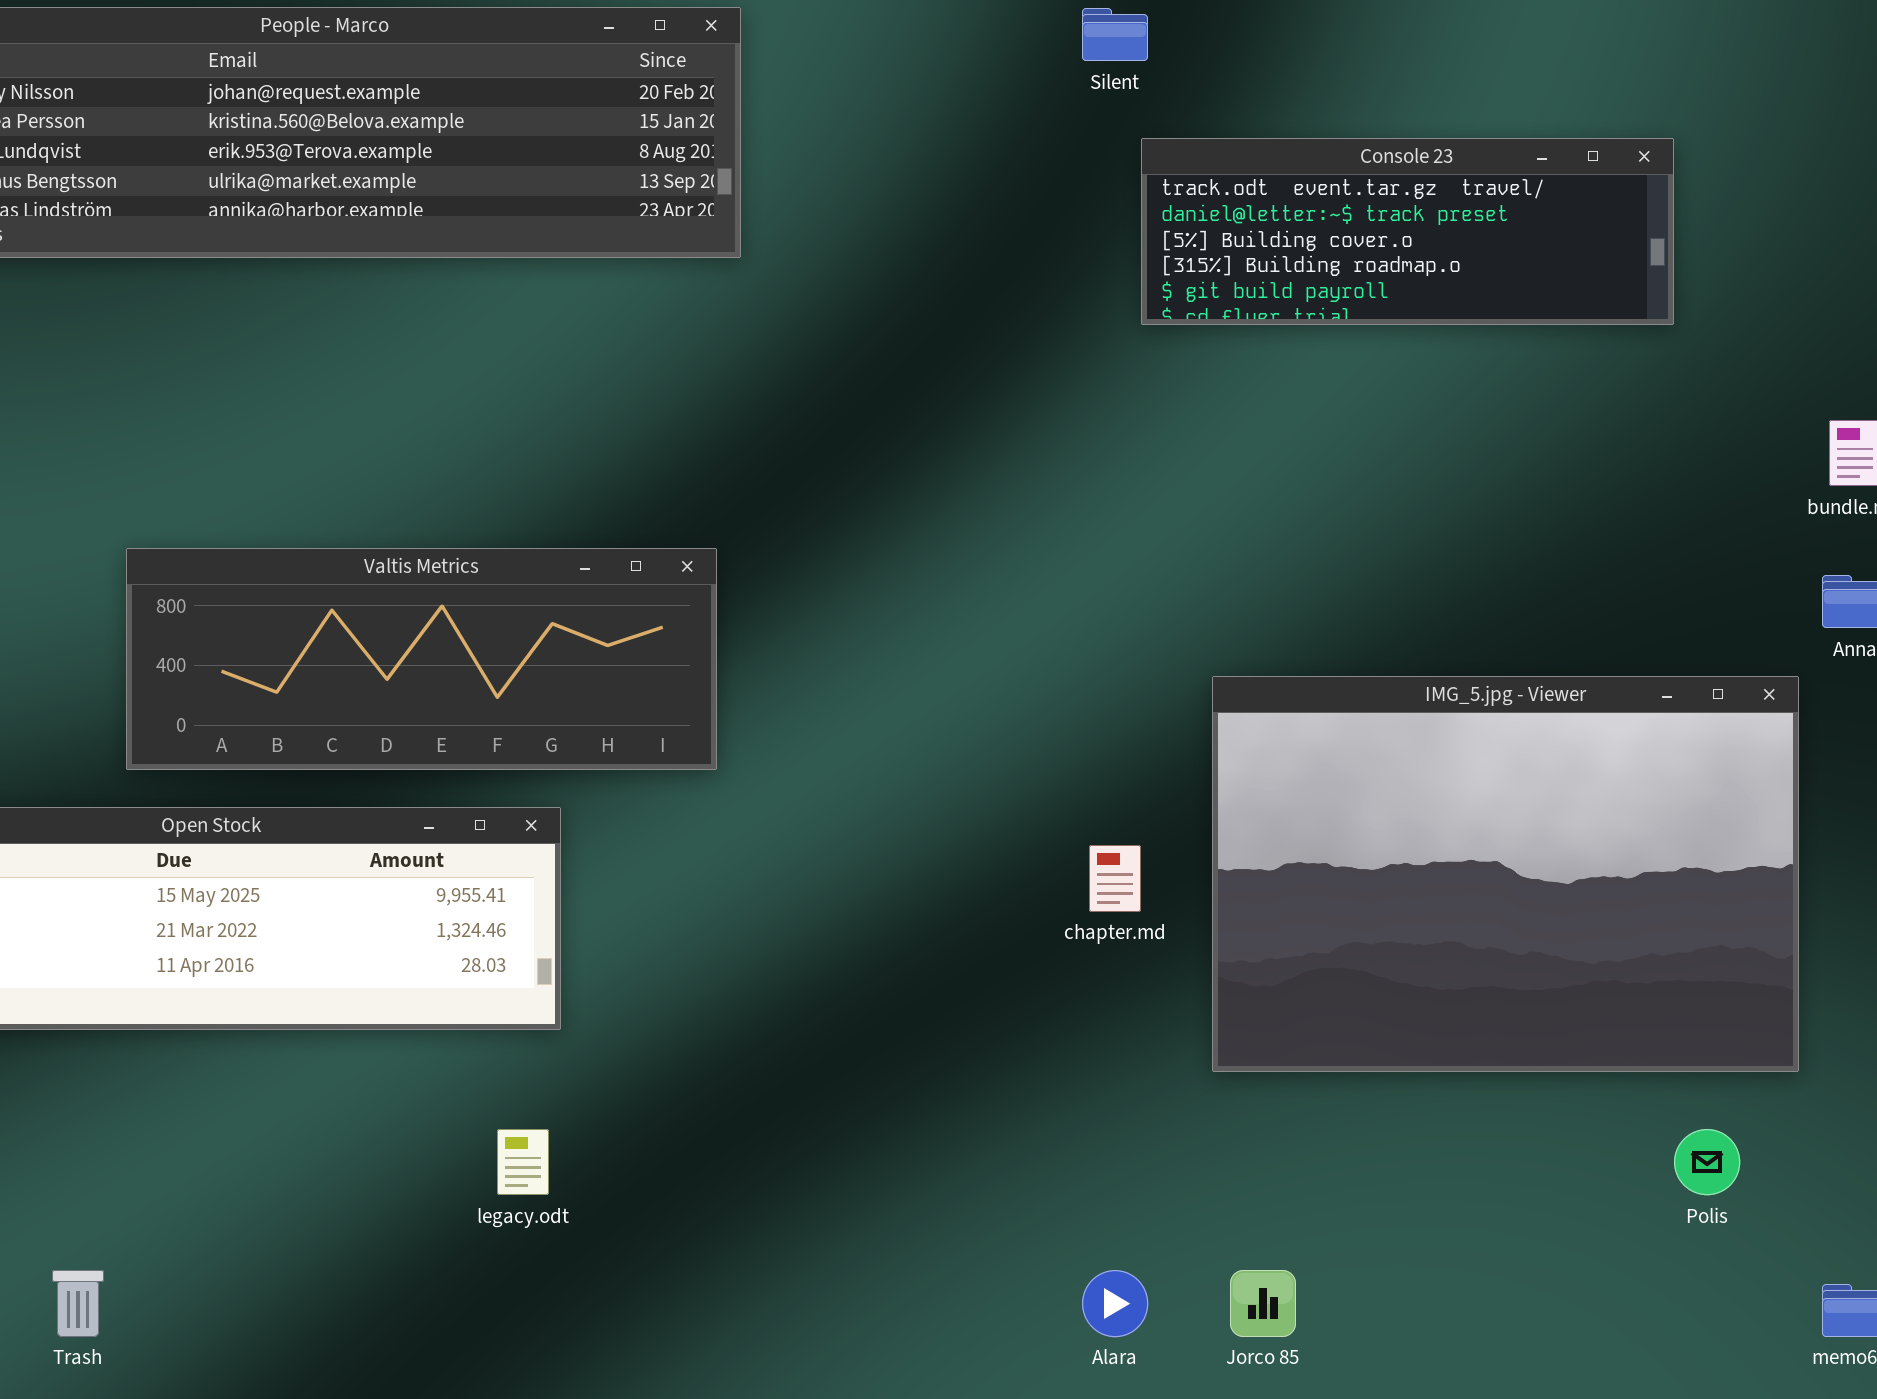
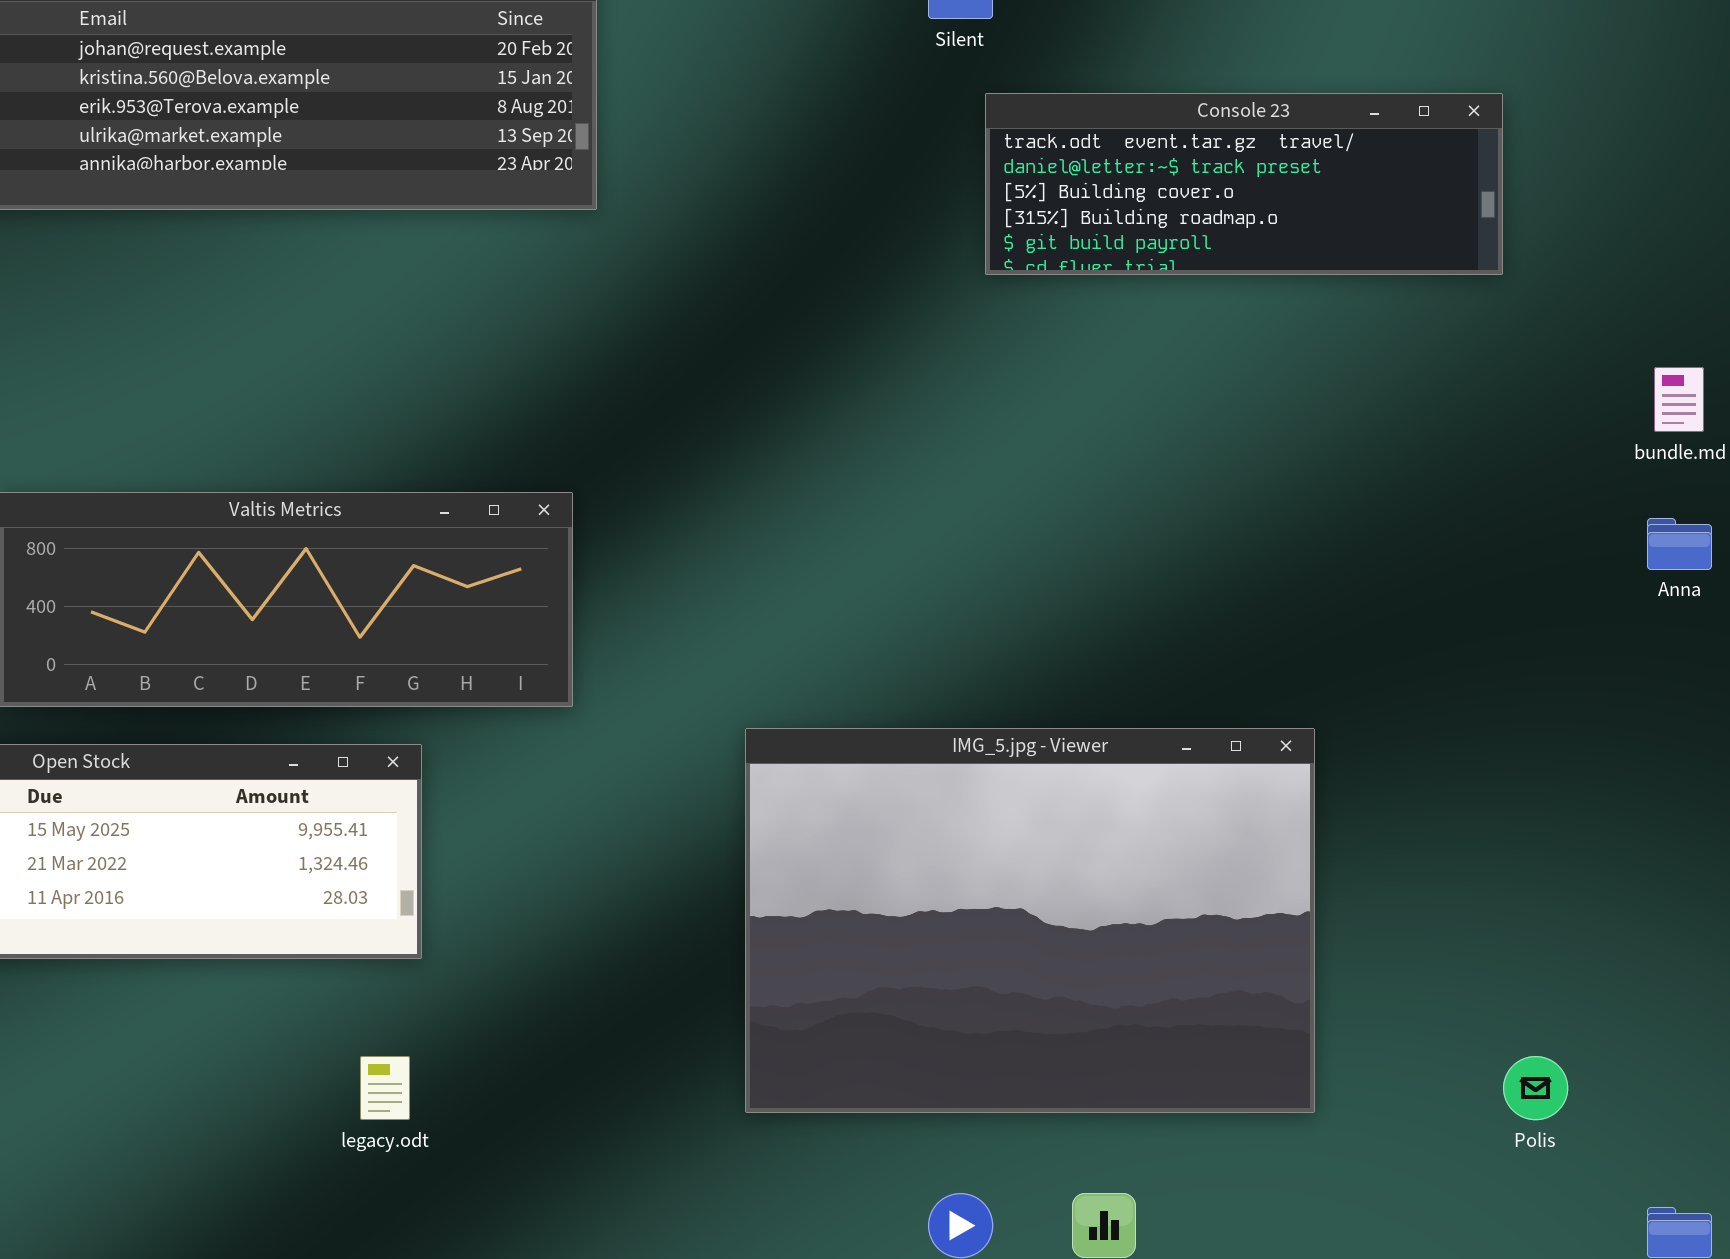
IMG_5.jpg - Viewer: [1212,676,1799,1072] -> [745,728,1315,1113], moved

